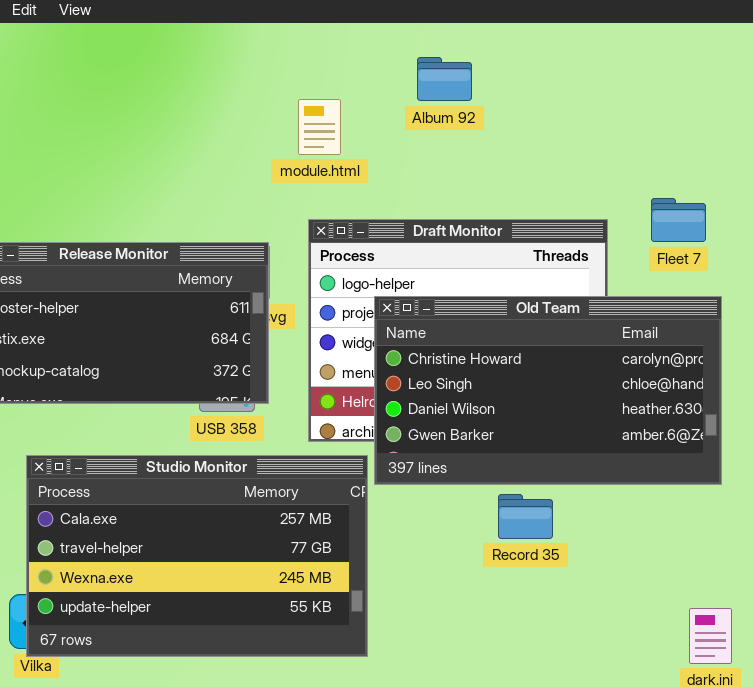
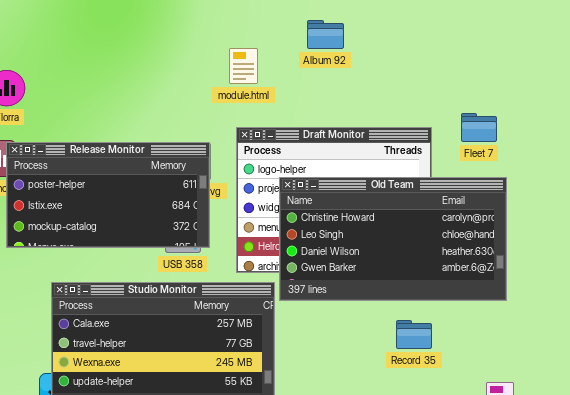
Record 35: [498,494,553,539] -> [396,320,432,349], moved

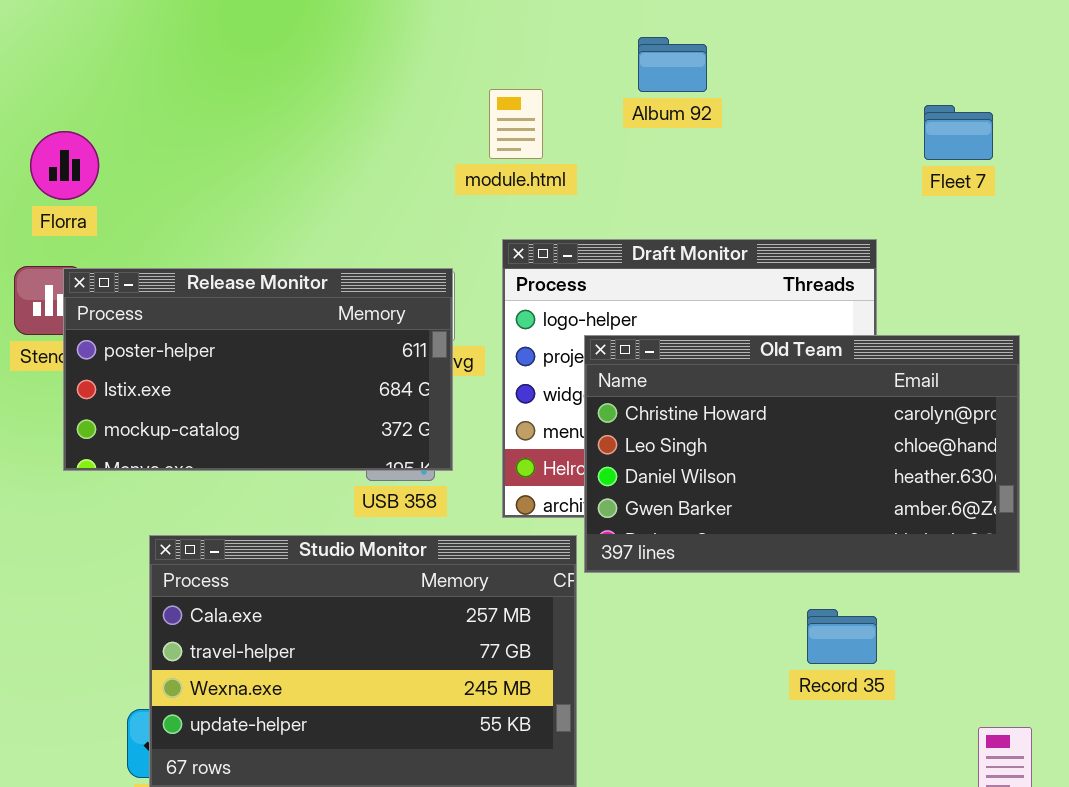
Fleet 7: [461,113,497,142] -> [924,105,993,160], moved

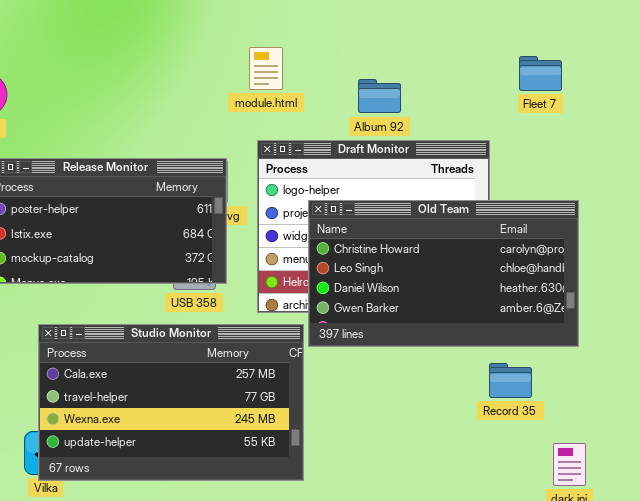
Album 92: [638,37,707,92] -> [358,79,401,113], moved
Record 35: [807,609,877,664] -> [489,363,532,398], moved

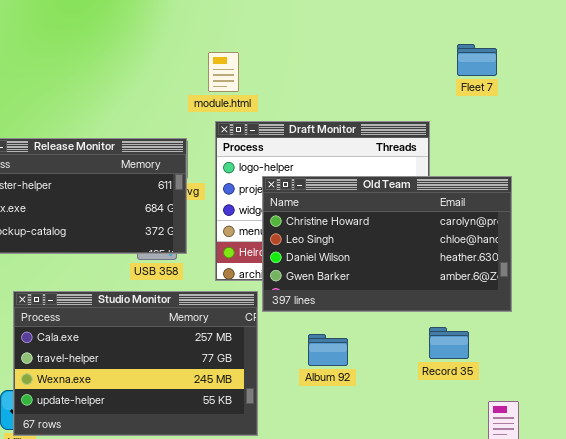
module.html: [249,47,283,90] -> [208,52,239,92], moved
Album 92: [358,79,401,113] -> [308,334,348,366], moved

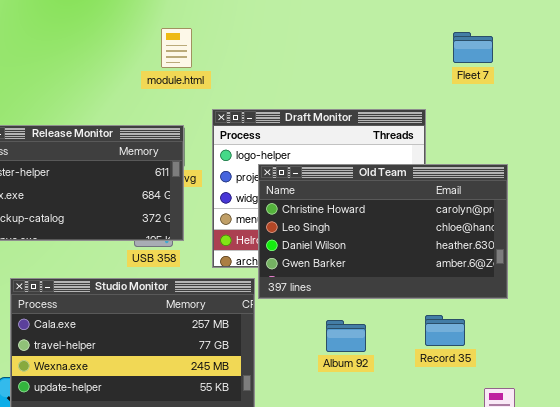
module.html: [208,52,239,92] -> [161,28,192,68], moved
Album 92: [308,334,348,366] -> [326,320,366,352], moved

